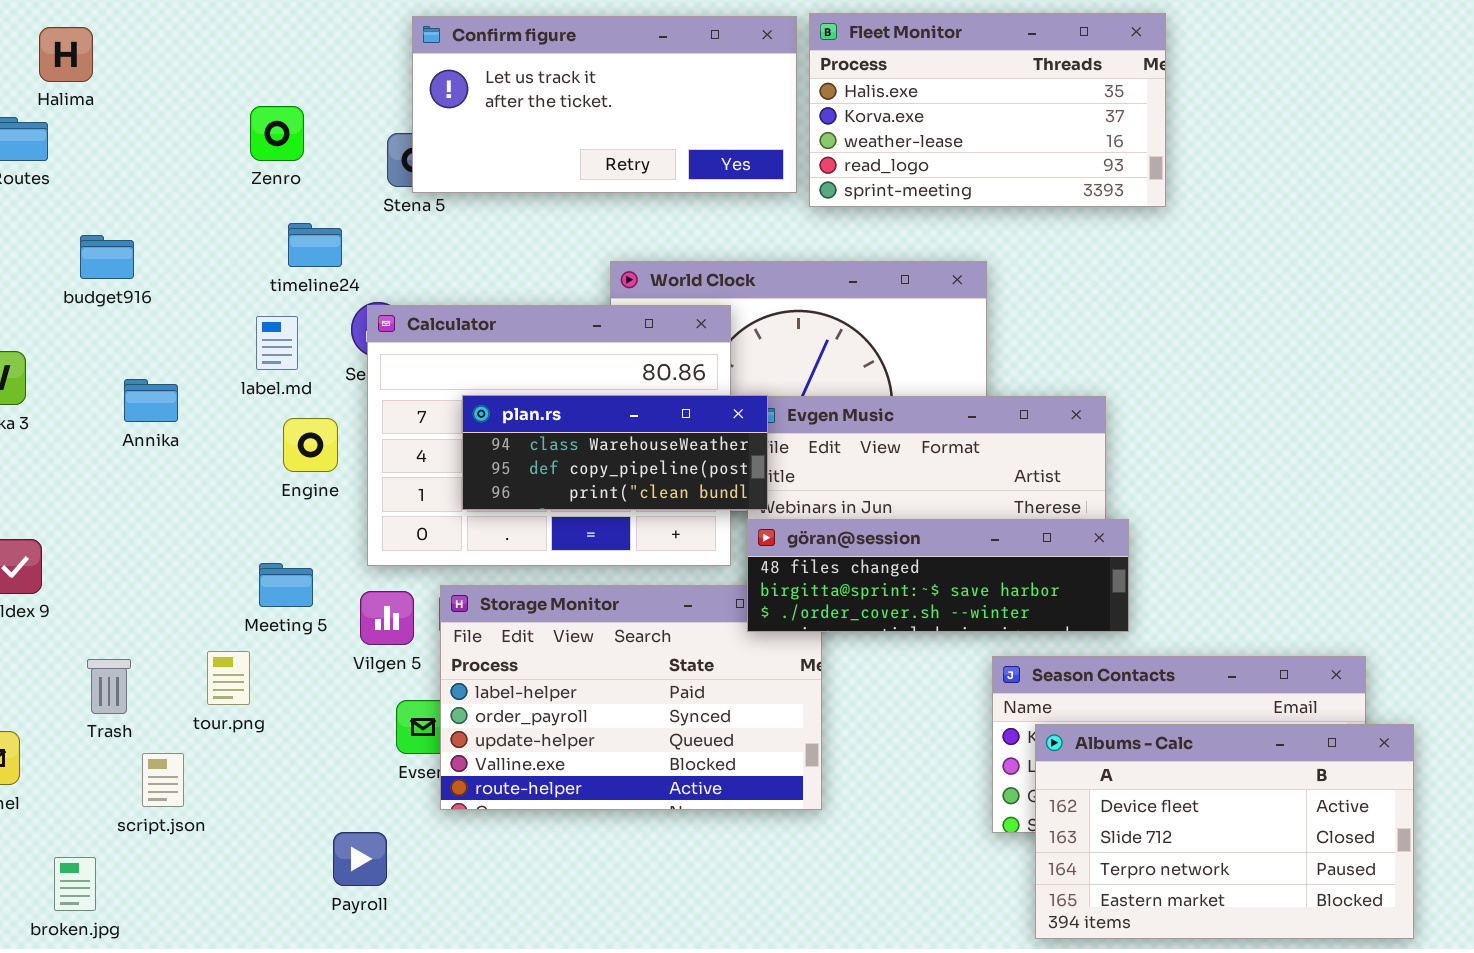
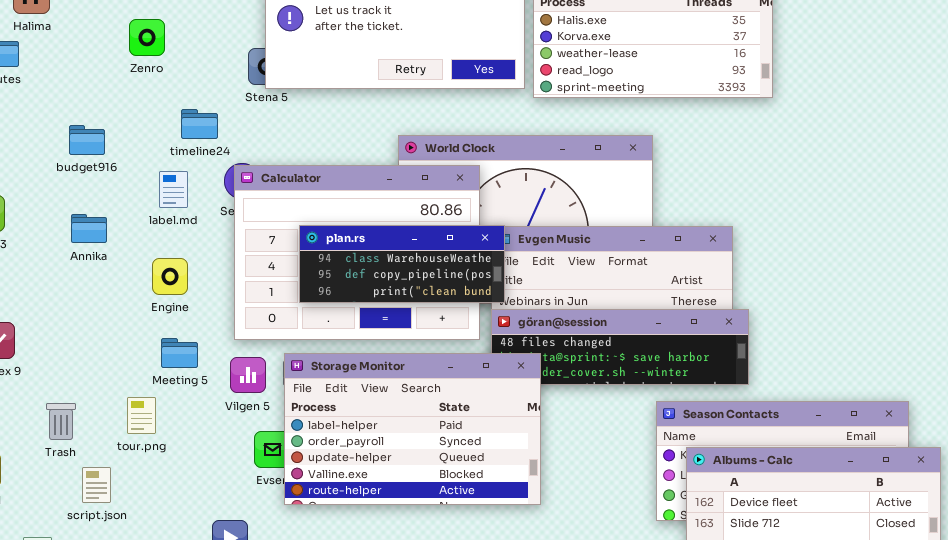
Zenro: [250,106,304,161] -> [129,19,165,56], moved
budget916: [80,235,134,279] -> [69,125,105,155], moved
Engine: [283,418,338,472] -> [152,258,188,295], moved
Storage Monitor: [440,585,822,810] -> [284,353,541,505], raised

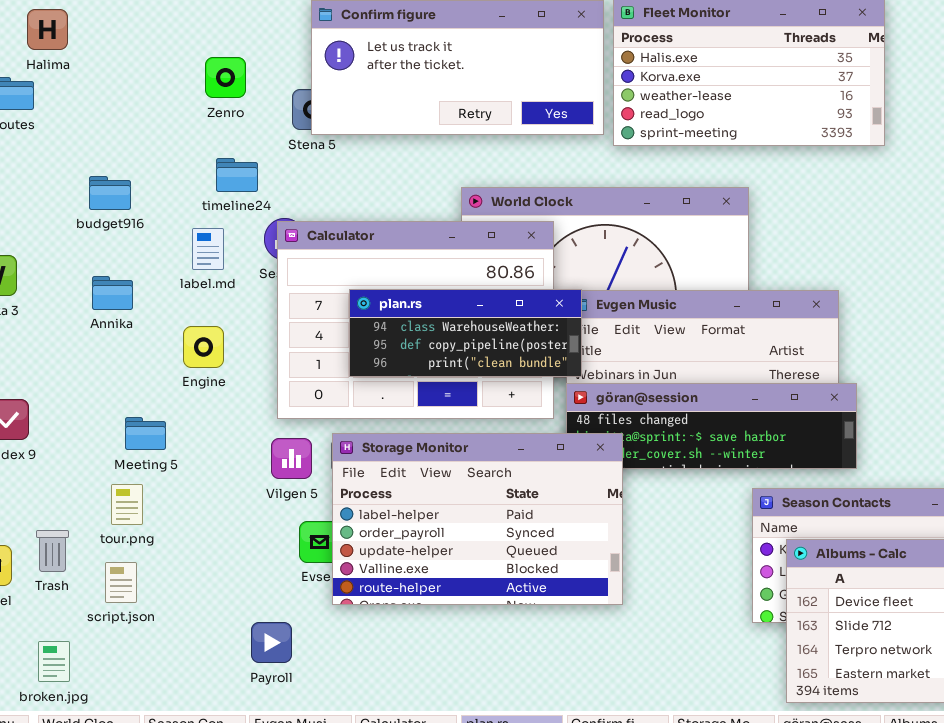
Zenro: [129,19,165,56] -> [205,57,246,98], moved
Meeting 5: [161,338,198,368] -> [125,417,166,450], moved
tour.png: [127,397,156,434] -> [111,484,143,525], moved
Trash: [46,403,76,440] -> [36,530,69,572], moved

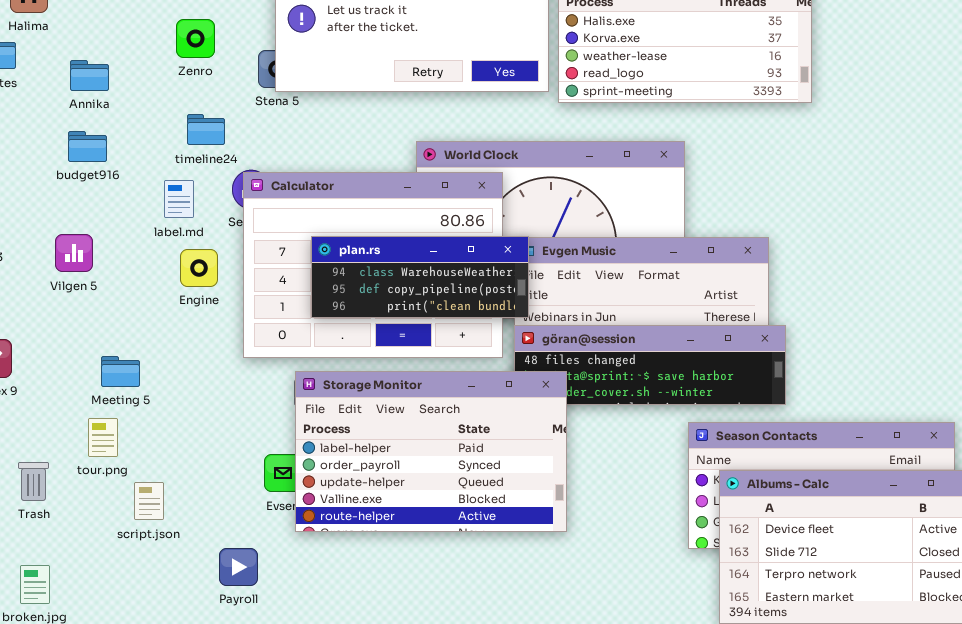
Annika: [92,276,133,310] -> [70,60,109,91], moved
Engine: [183,326,224,368] -> [180,249,218,287], moved
Vilgen 5: [271,438,312,479] -> [55,234,93,272], moved
script.json: [105,562,137,603] -> [134,482,164,520], moved

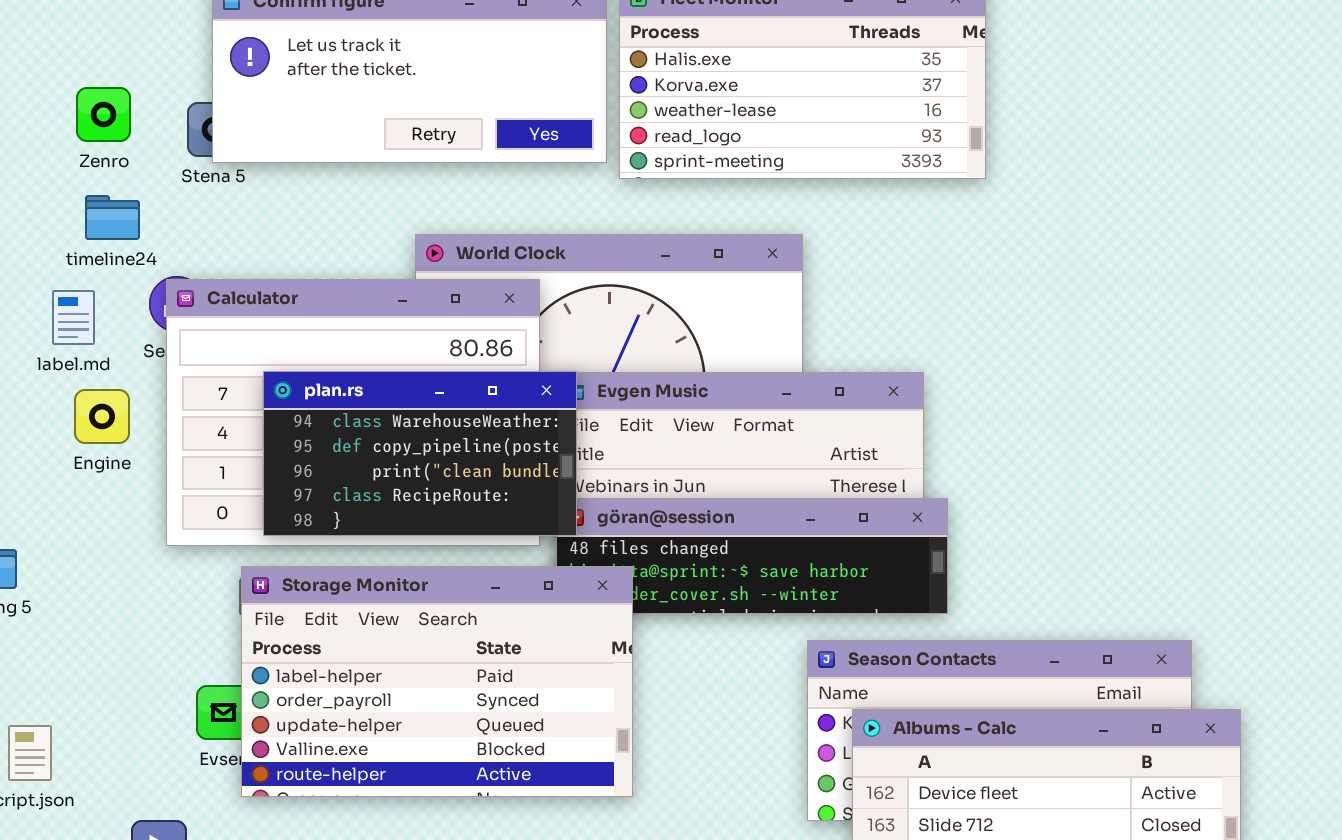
Zenro: [176,19,215,58] -> [76,87,131,142], moved
plan.rs: [311,236,529,318] -> [263,371,577,536], resized

